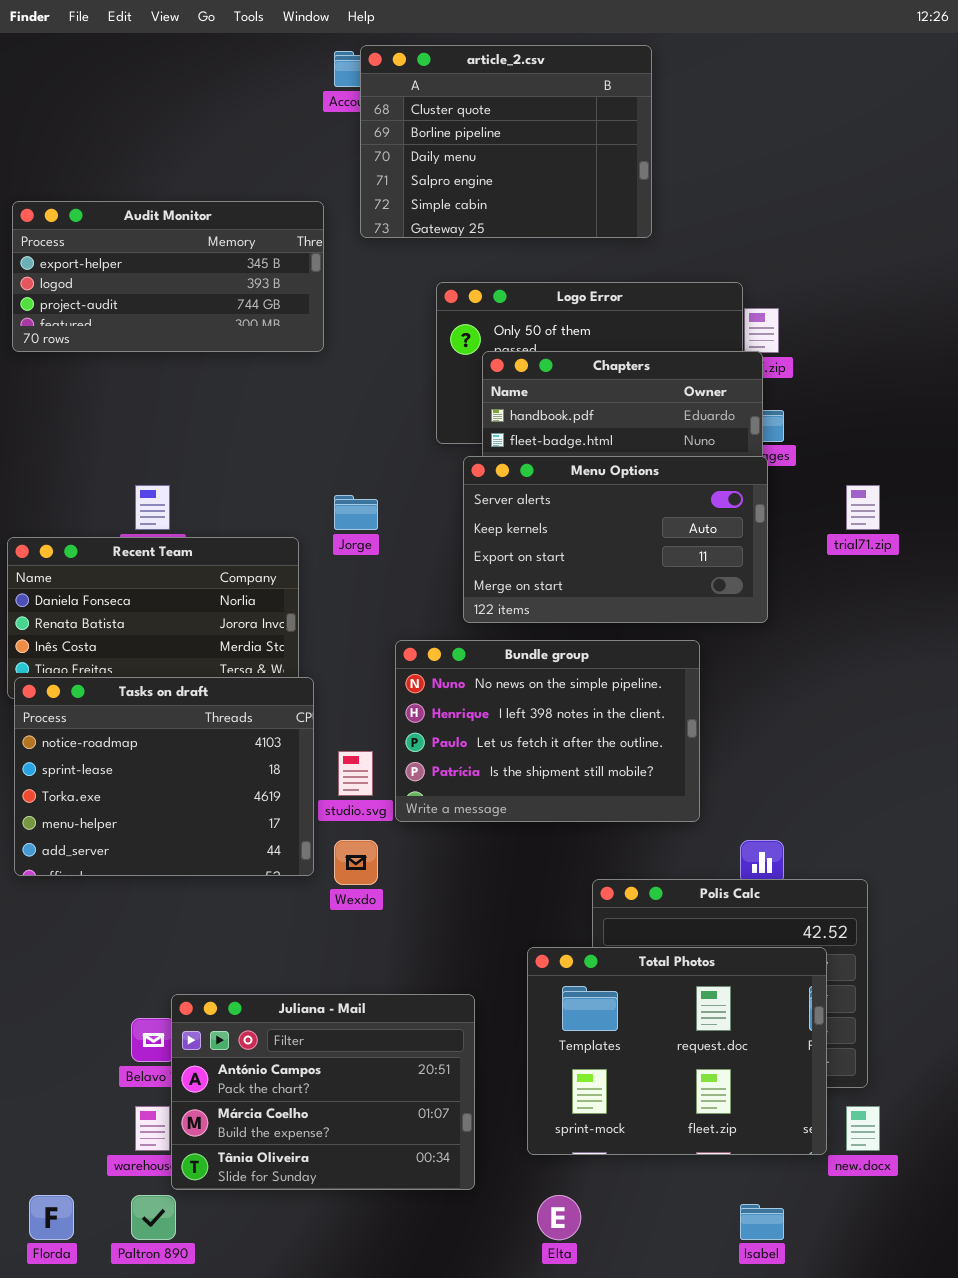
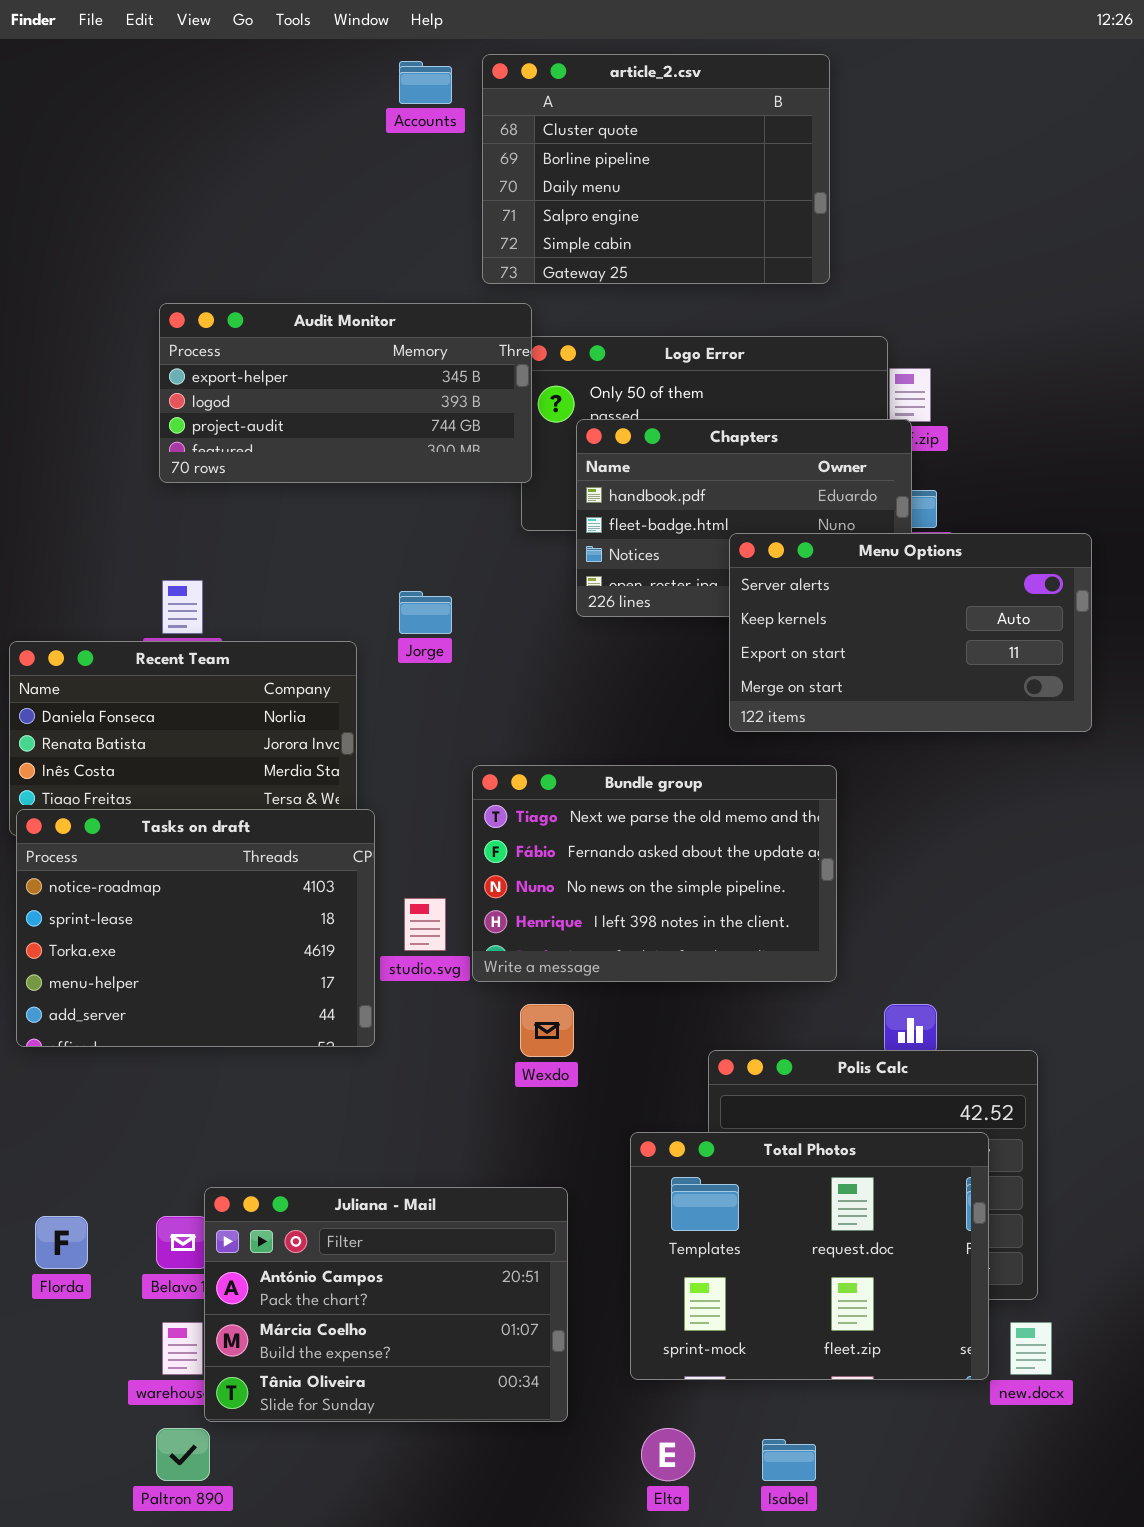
article_2.csv: [360,45,652,238] -> [482,54,830,284], moved
Audit Monitor: [12,201,324,352] -> [159,303,532,483], moved
Menu Options: [463,456,768,623] -> [729,533,1092,732], moved
Bundle group: [395,640,700,822] -> [472,765,837,982], scrolled up 2 rows
Wexdo: [334,840,378,885] -> [520,1004,574,1057], moved
Florda: [29,1195,74,1240] -> [35,1216,88,1269], moved
Isabel: [740,1204,784,1240] -> [762,1439,816,1481], moved

